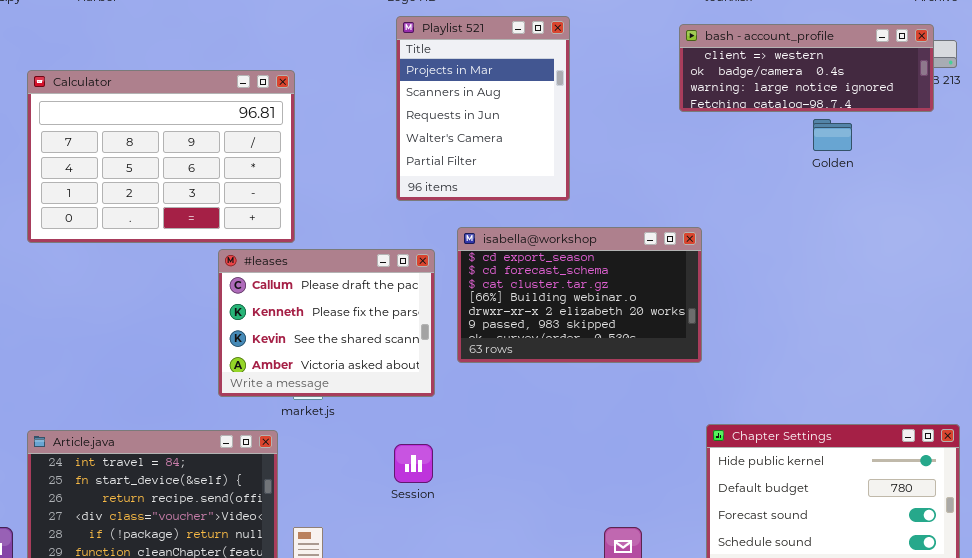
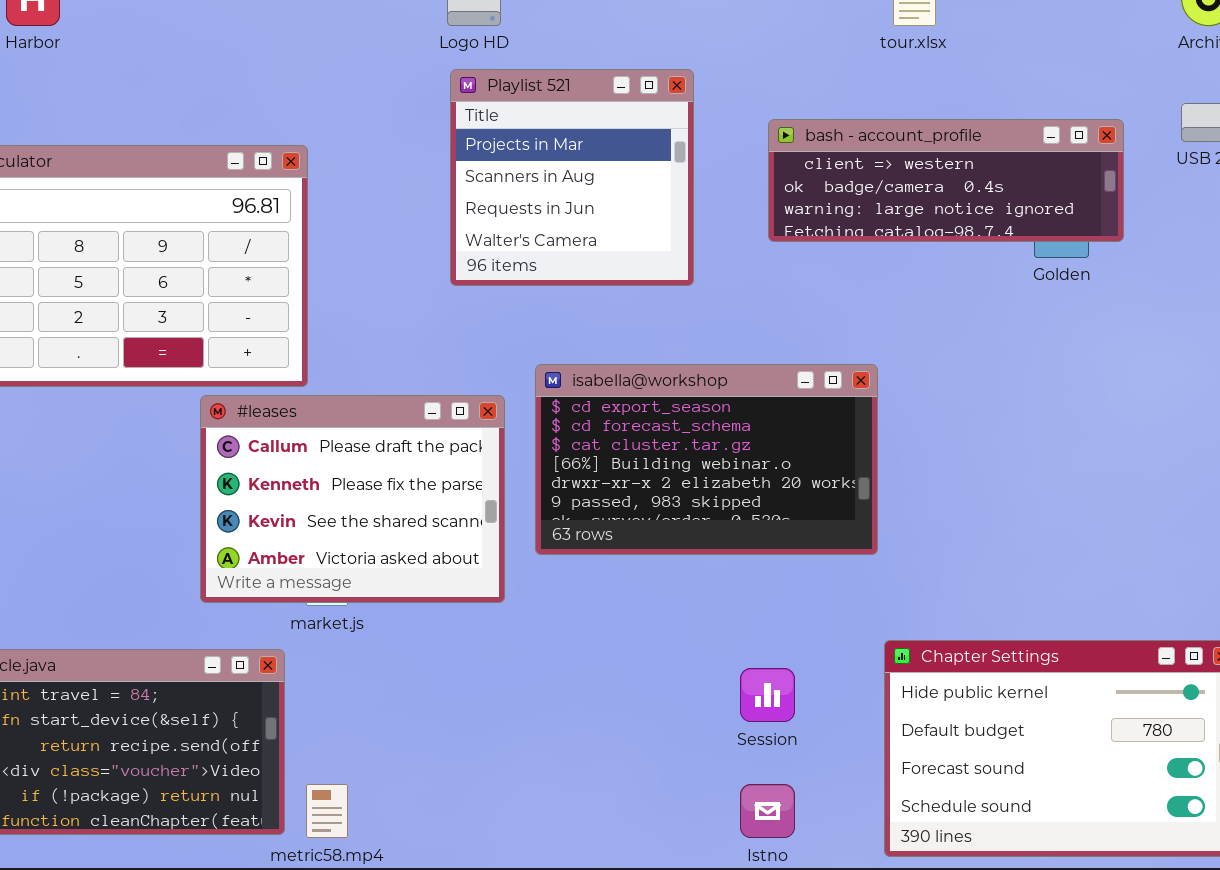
Playlist 521: [396,16,570,201] -> [450,69,694,286], resized
bash - account_profile: [679,24,934,112] -> [768,119,1124,242], moved
Session: [394,444,433,483] -> [740,668,795,722], moved

